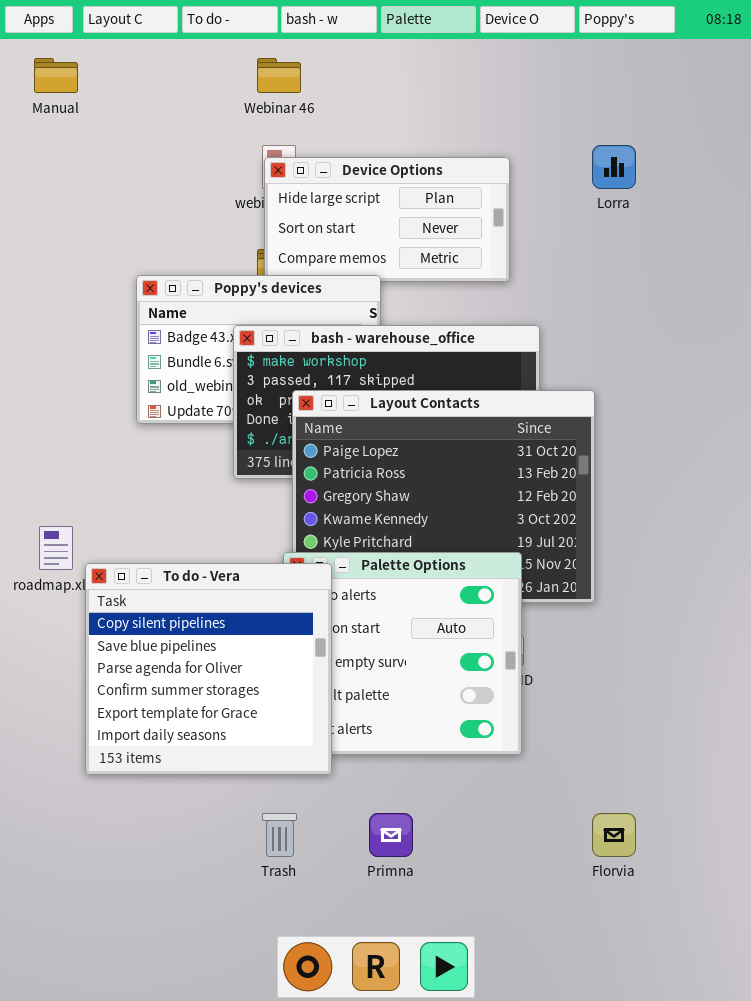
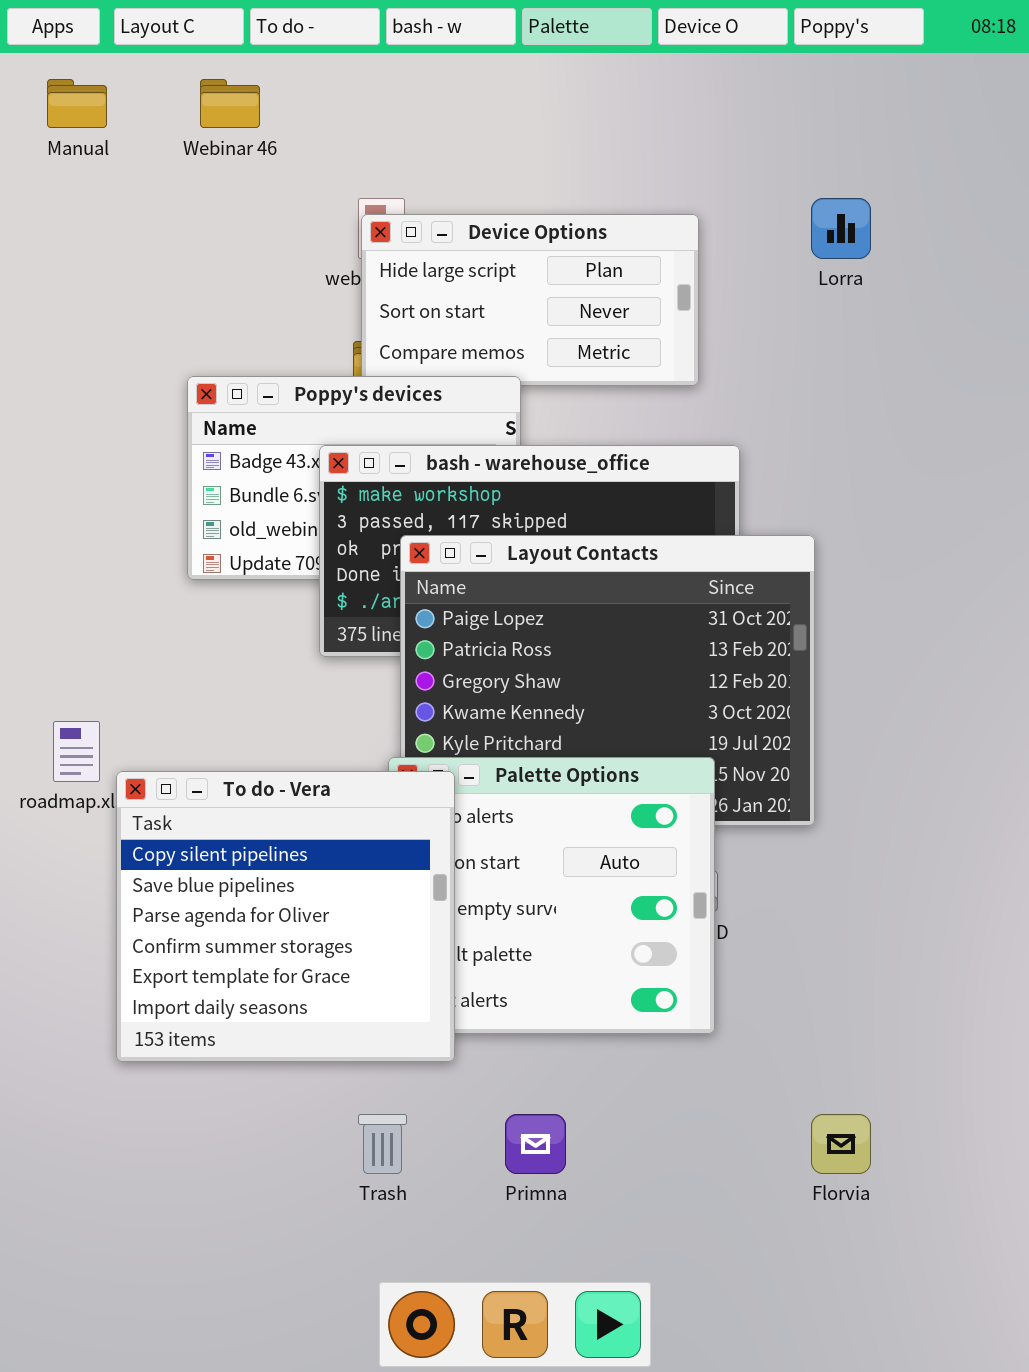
Webinar 46: [257,58,301,93] -> [200,79,260,128], moved

